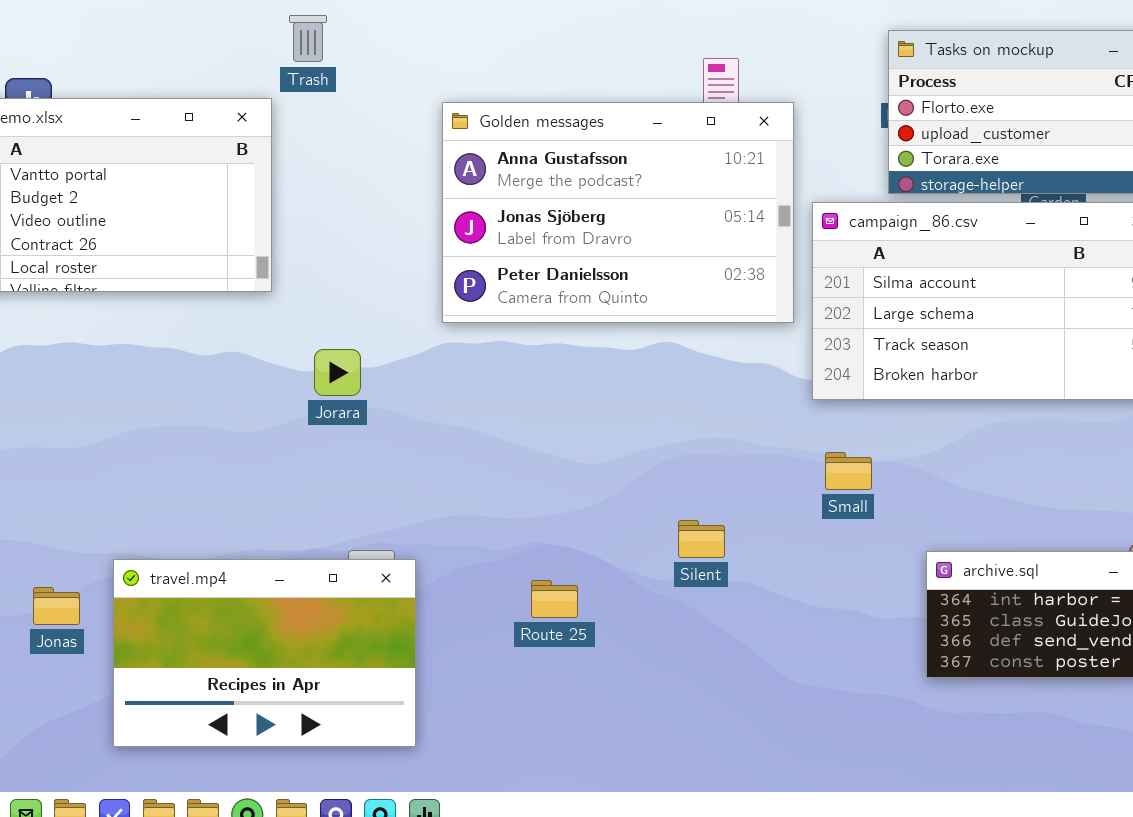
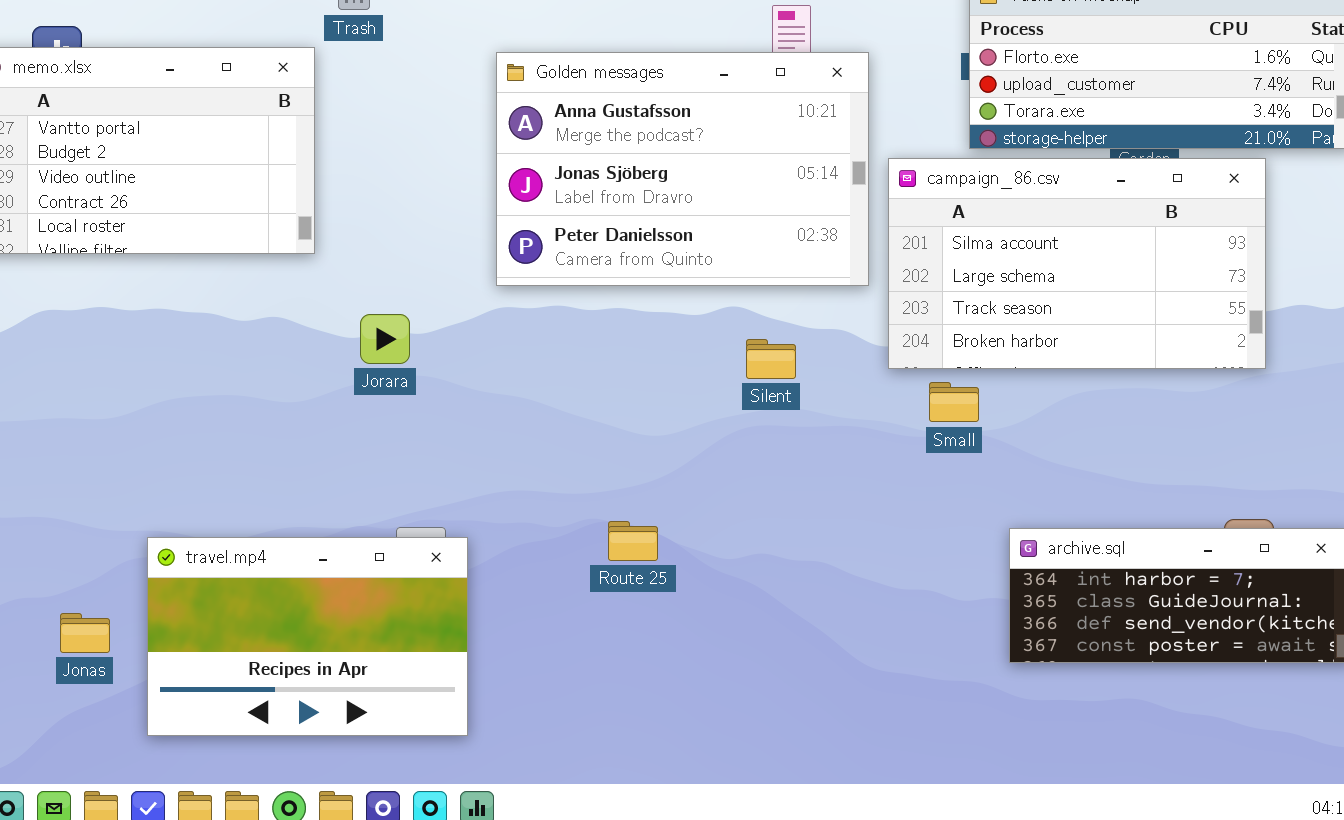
Small: [825,452,872,490] -> [929,382,979,422], moved
Silent: [678,520,725,558] -> [746,339,796,379], moved
Route 25: [531,580,578,618] -> [608,521,658,561], moved
Jonas: [33,587,80,625] -> [60,613,110,653], moved

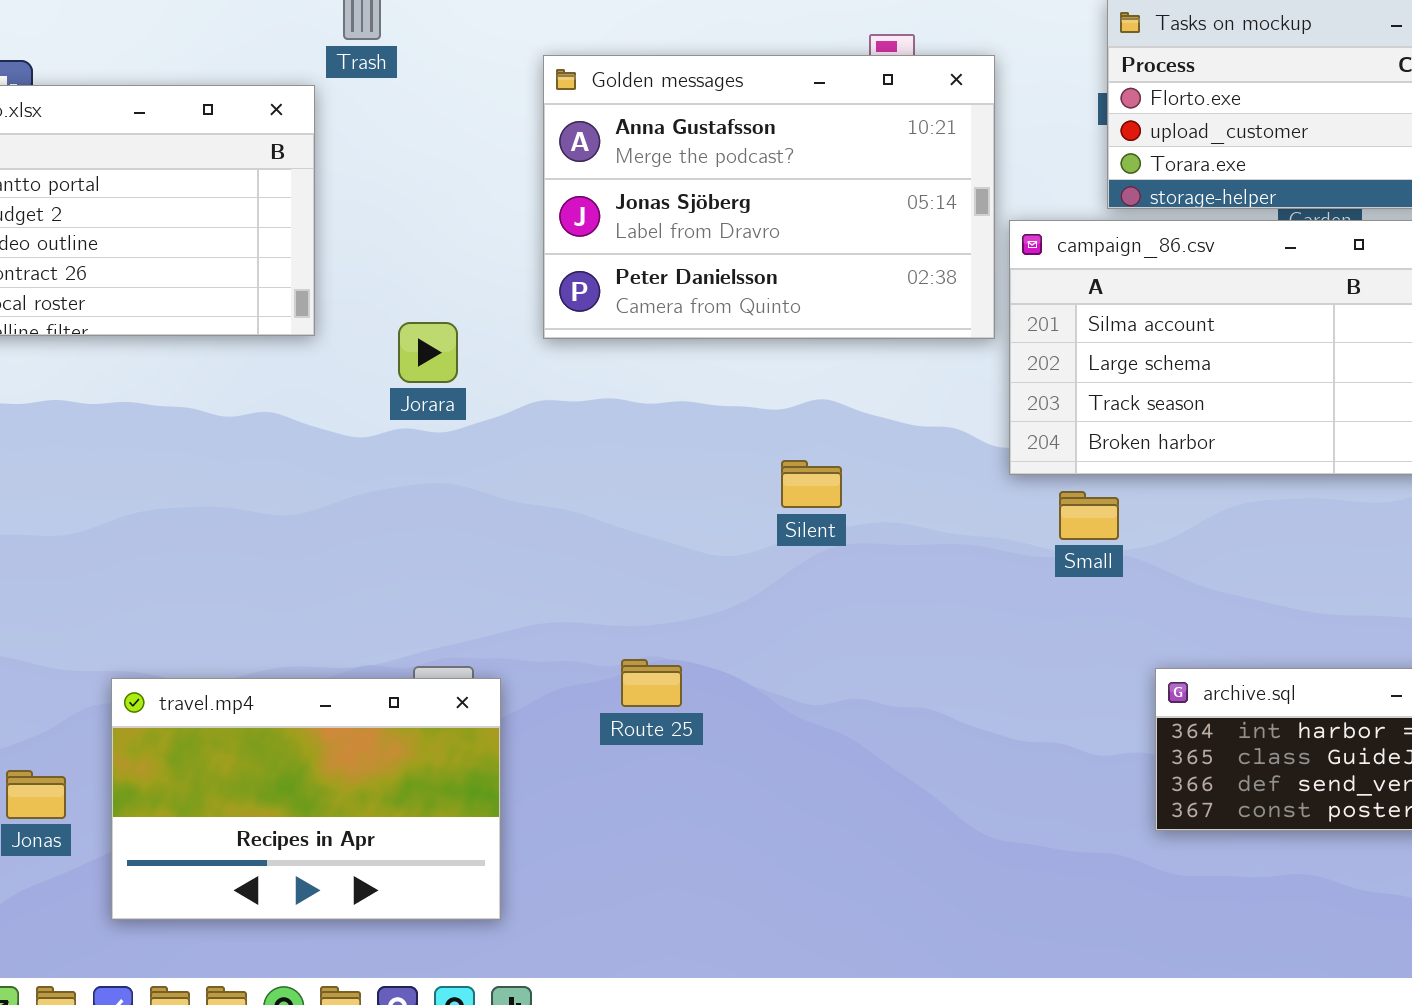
Golden messages: [496,52,869,286] -> [543,55,995,339], moved
Jorara: [360,314,410,364] -> [398,322,458,383], moved
Silent: [746,339,796,379] -> [781,460,842,508], moved
Route 25: [608,521,658,561] -> [621,659,682,707], moved

